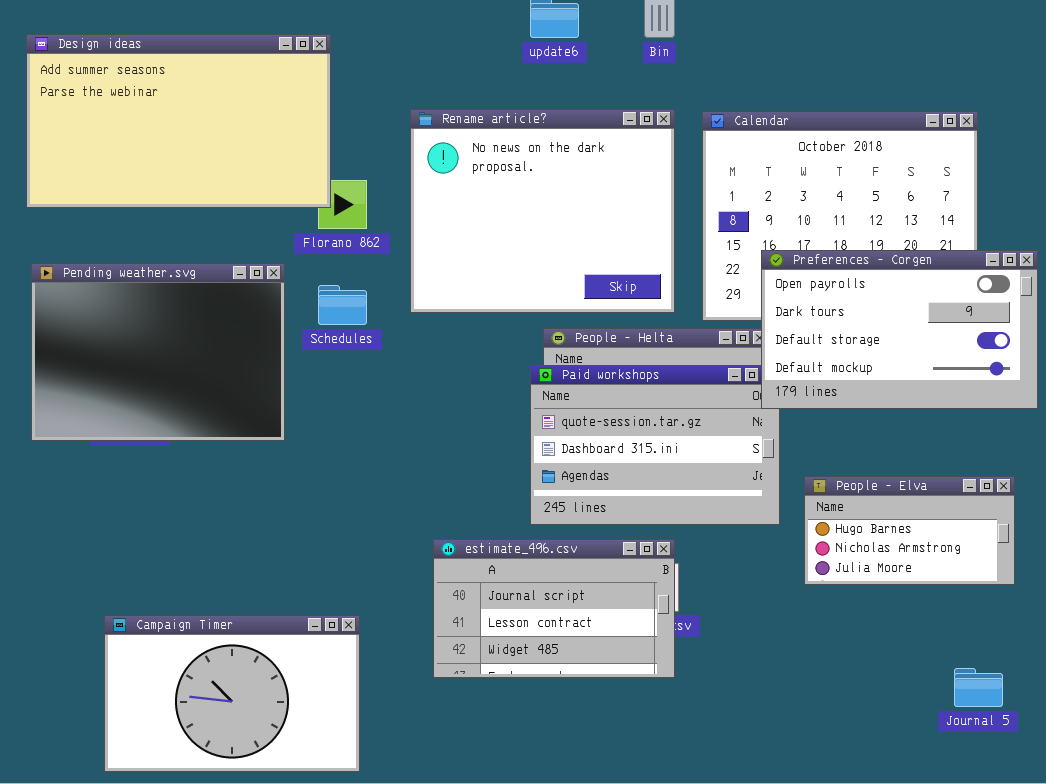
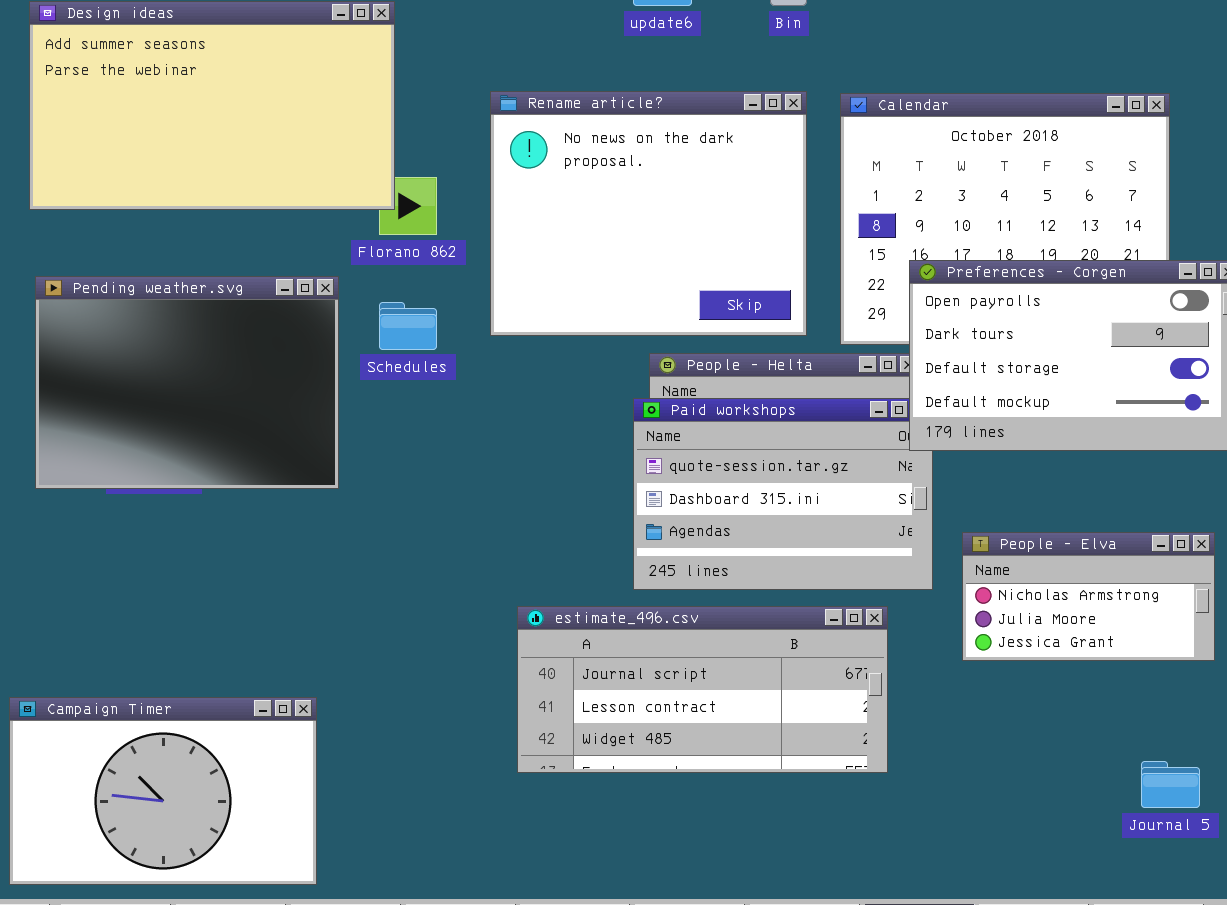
People - Elva: [804,476,1015,585] -> [962,532,1215,661], scrolled down 1 row
estimate_496.csv: [433,539,675,678] -> [517,606,888,773], resized
Campaign Timer: [104,615,360,772] -> [9,697,317,885], moved

